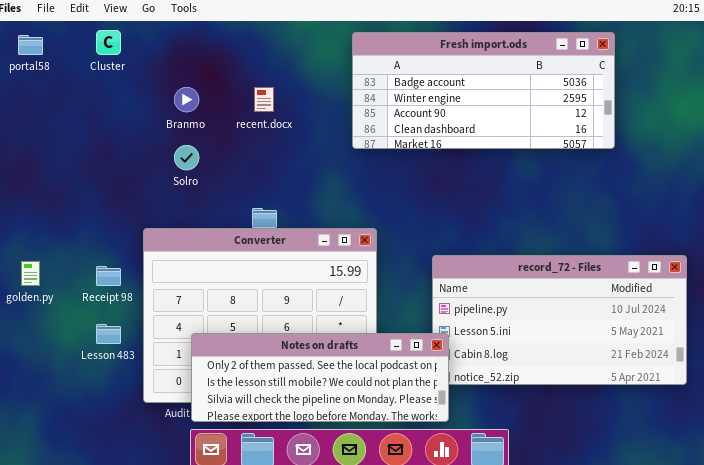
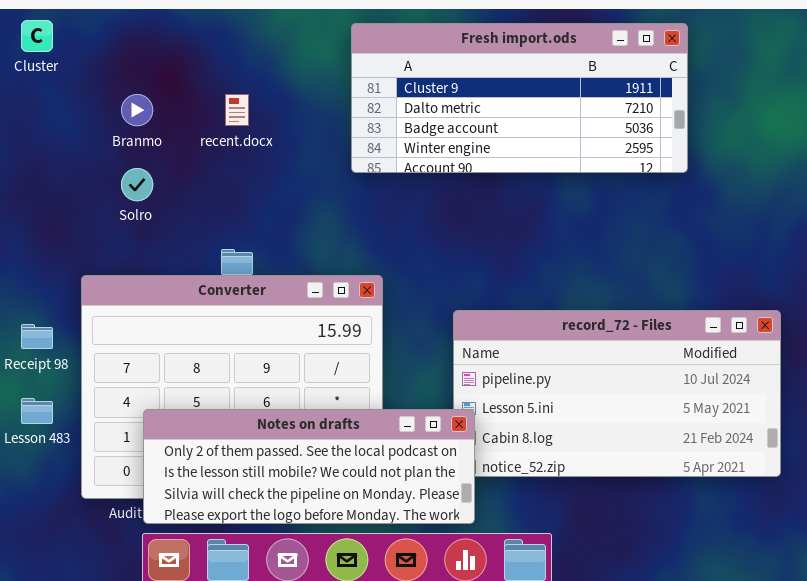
Fresh import.ods: [352,32,615,149] -> [351,23,688,173], scrolled up 2 rows

